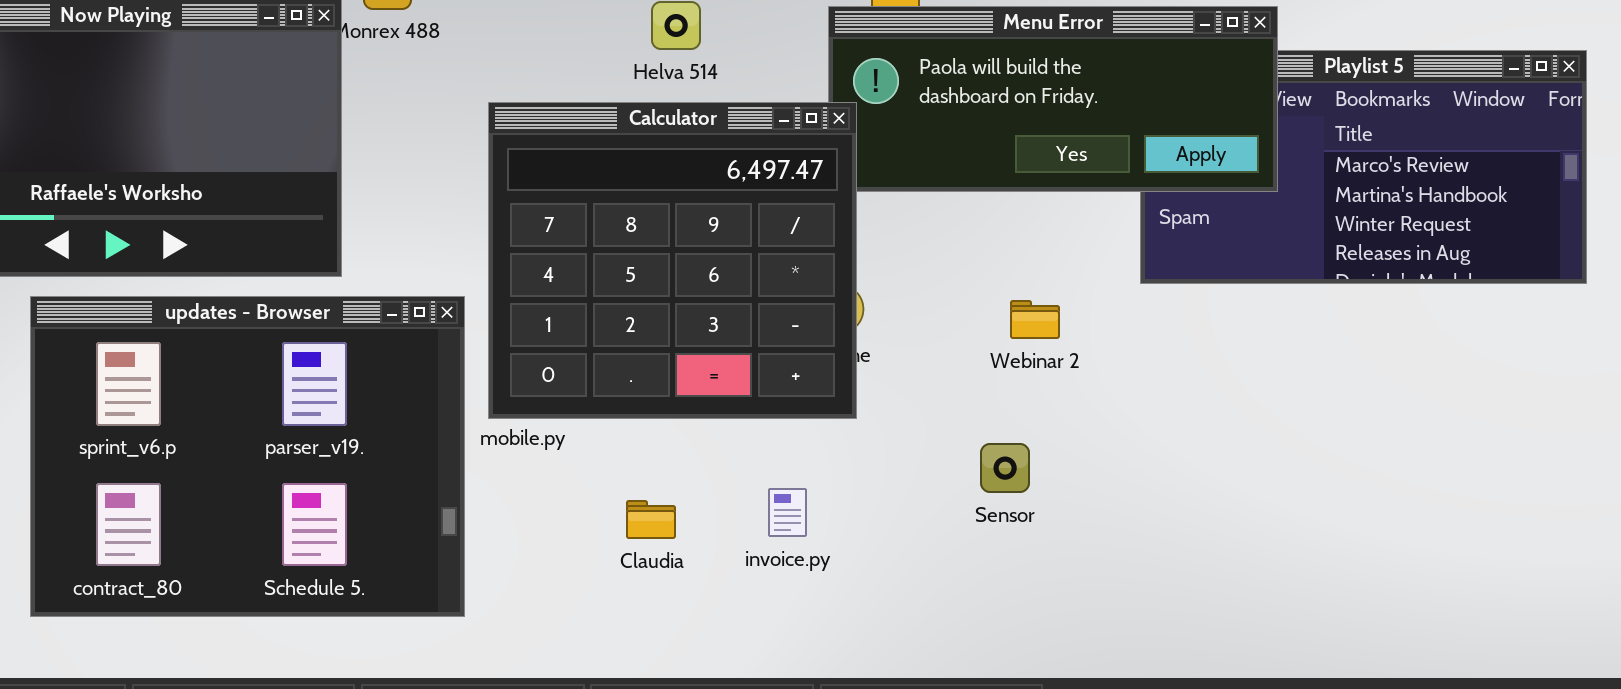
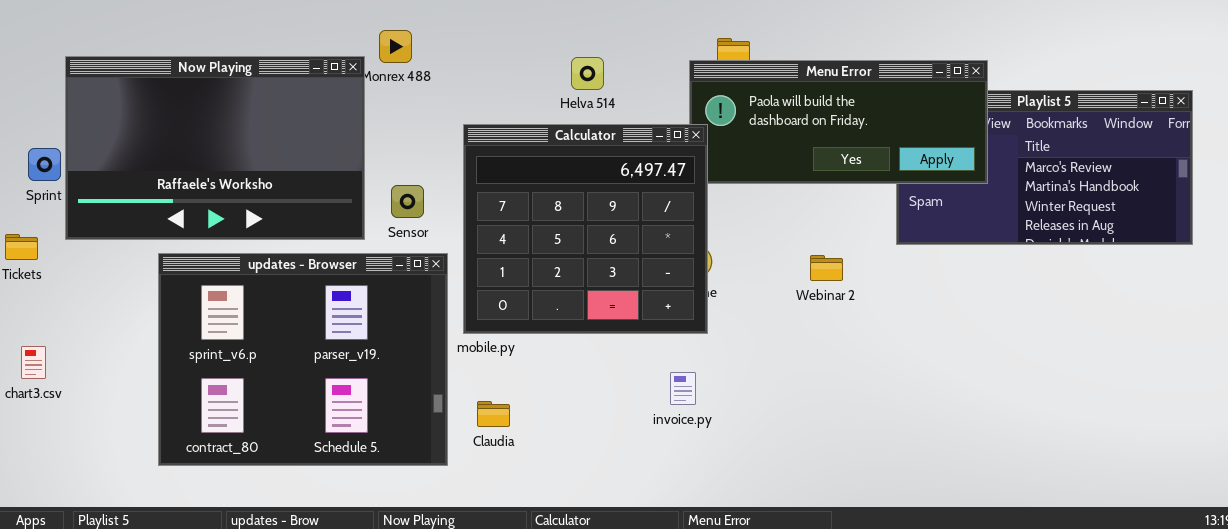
Sensor: [980,443,1030,493] -> [391,185,424,218], moved
invoice.py: [768,488,807,537] -> [670,372,696,405], moved
Claudia: [626,500,676,539] -> [477,401,510,427], moved

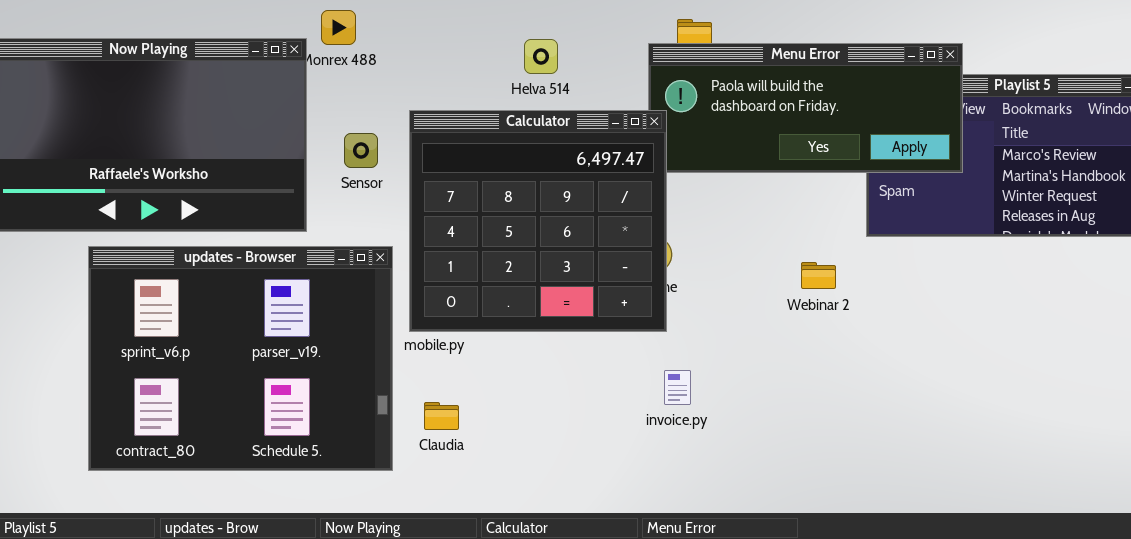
Sensor: [391,185,424,218] -> [344,133,378,168], moved
Webinar 2: [810,255,843,281] -> [801,262,836,289], moved
invoice.py: [670,372,696,405] -> [664,370,691,405], moved

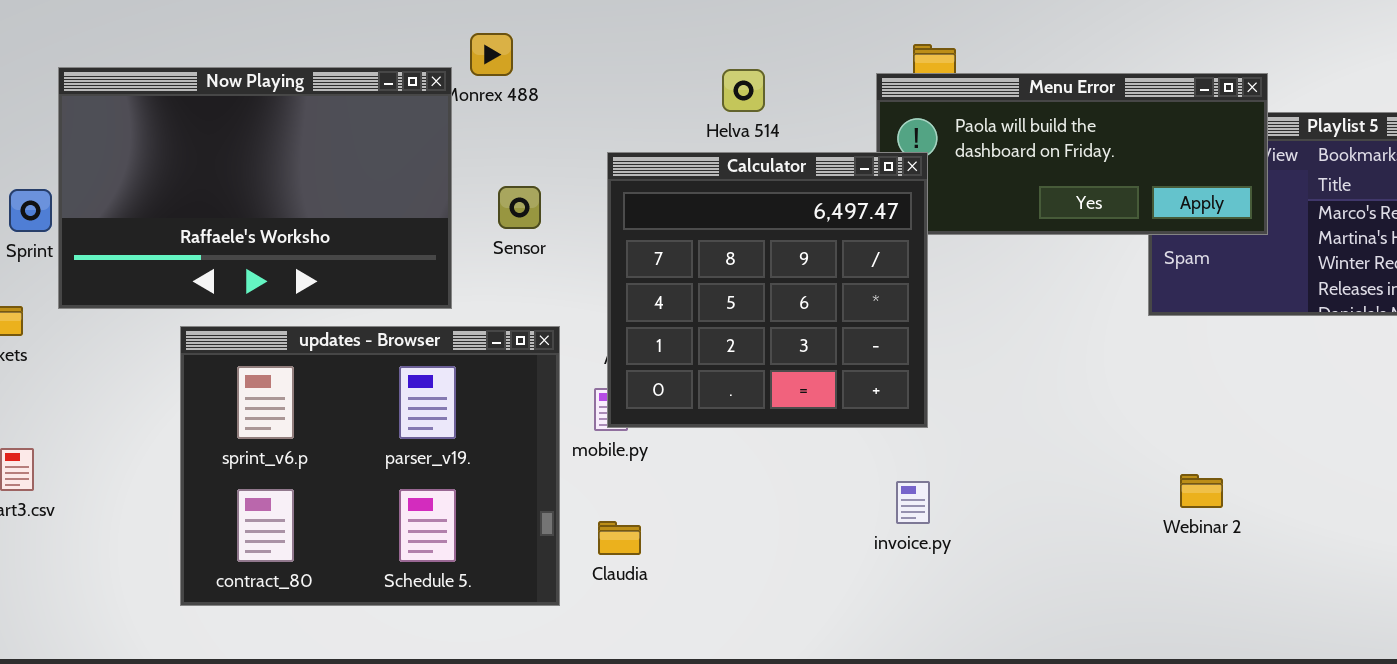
Calculator: [409,110,667,332] -> [607,152,928,428], moved
Webinar 2: [801,262,836,289] -> [1180,474,1223,508], moved

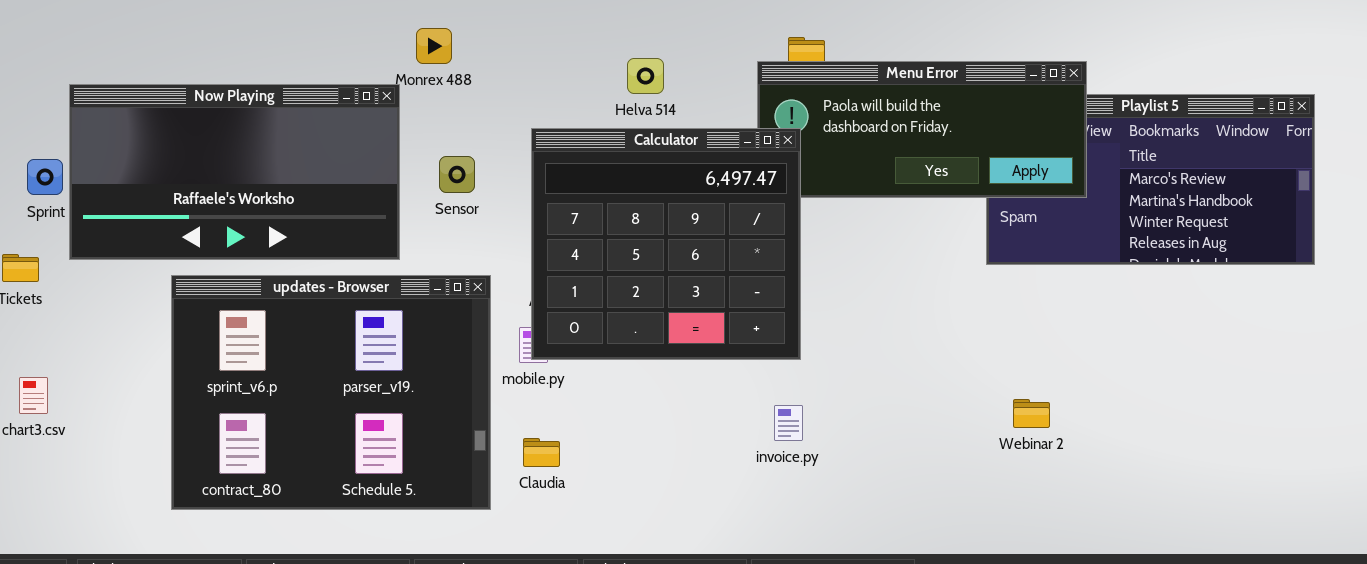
Now Playing: [58,67,452,309] -> [69,84,400,260], resized

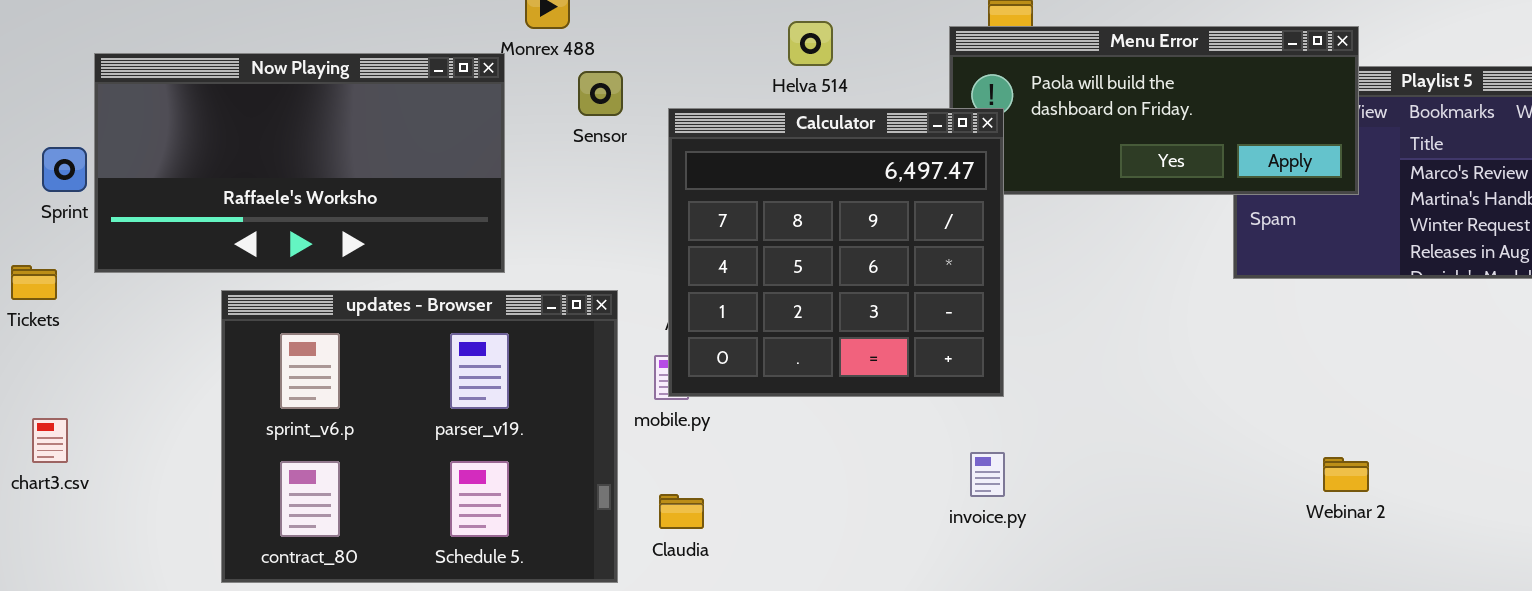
Sensor: [439,156,475,193] -> [578,71,623,116], moved
Webinar 2: [1013,399,1050,428] -> [1323,457,1369,492], moved

